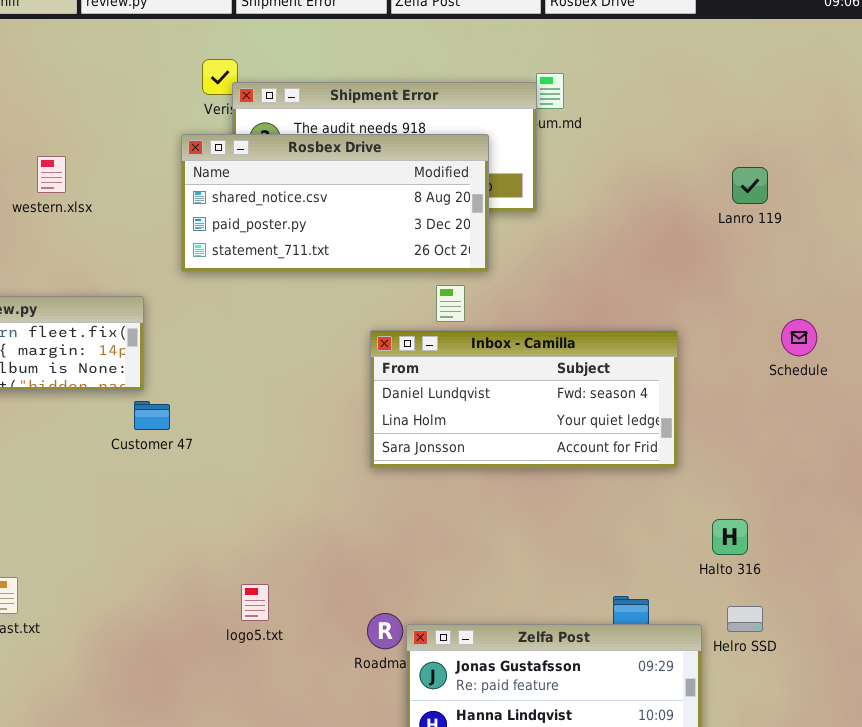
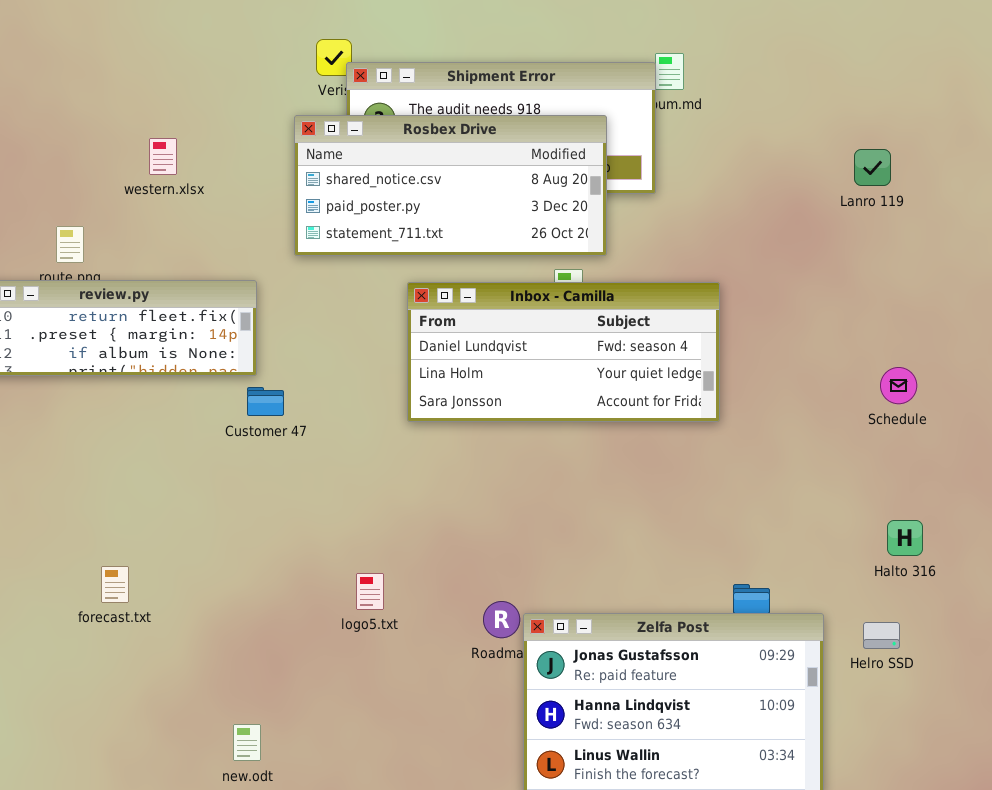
Schedule: [781,319,817,356] -> [880,367,917,404], moved
Inbox - Camilla: [370,330,678,468] -> [407,282,720,422], moved
Halto 316: [712,519,748,555] -> [887,520,923,556], moved
Helro SSD: [727,606,763,632] -> [863,622,900,649], moved

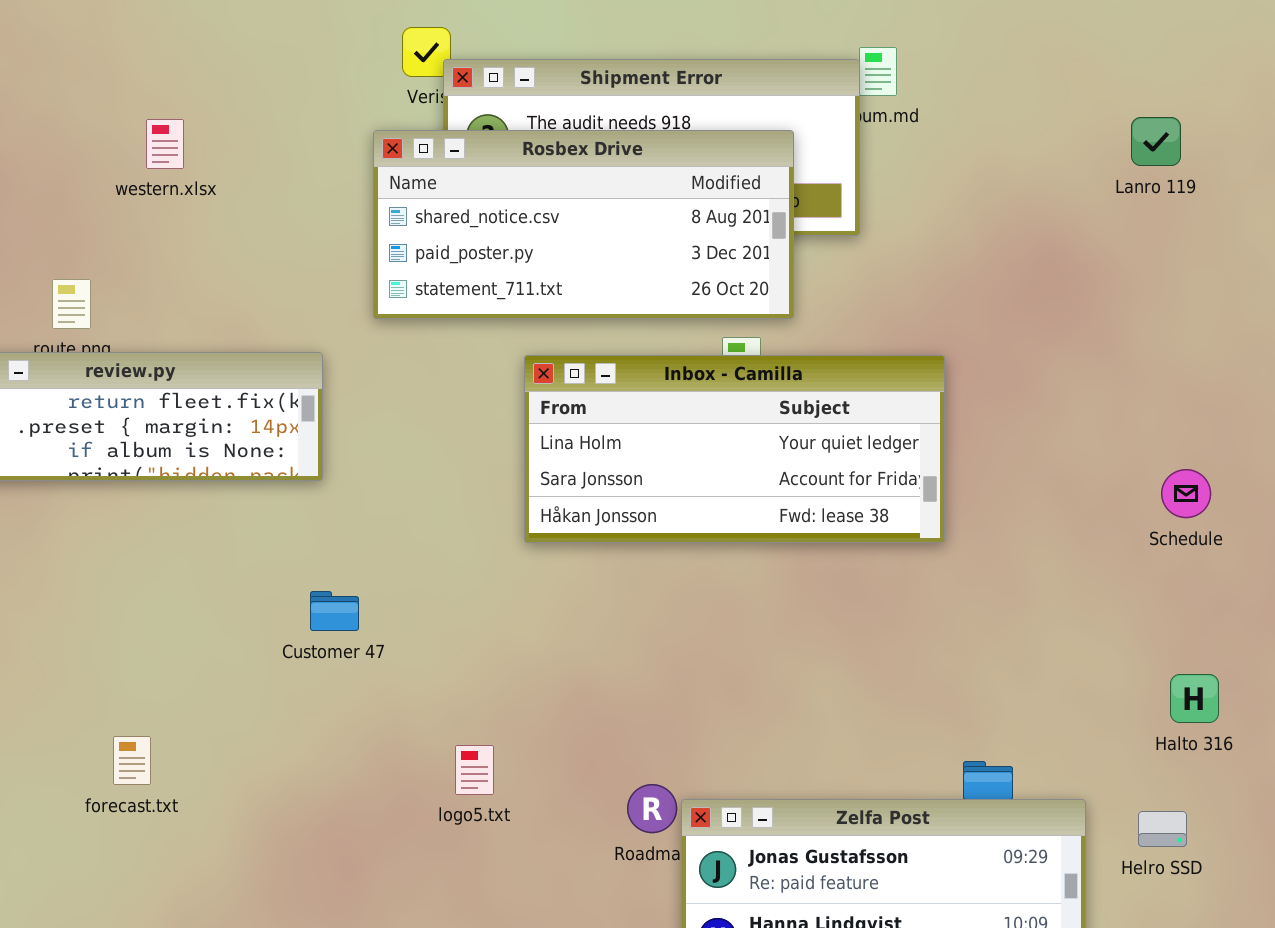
western.xlsx: [149,138,177,175] -> [146,119,184,169], moved
Lanro 119: [854,149,891,186] -> [1131,117,1181,166], moved
Inbox - Camilla: [407,282,720,422] -> [524,355,945,543], scrolled down 1 row
Customer 47: [247,387,284,416] -> [310,591,359,631], moved

